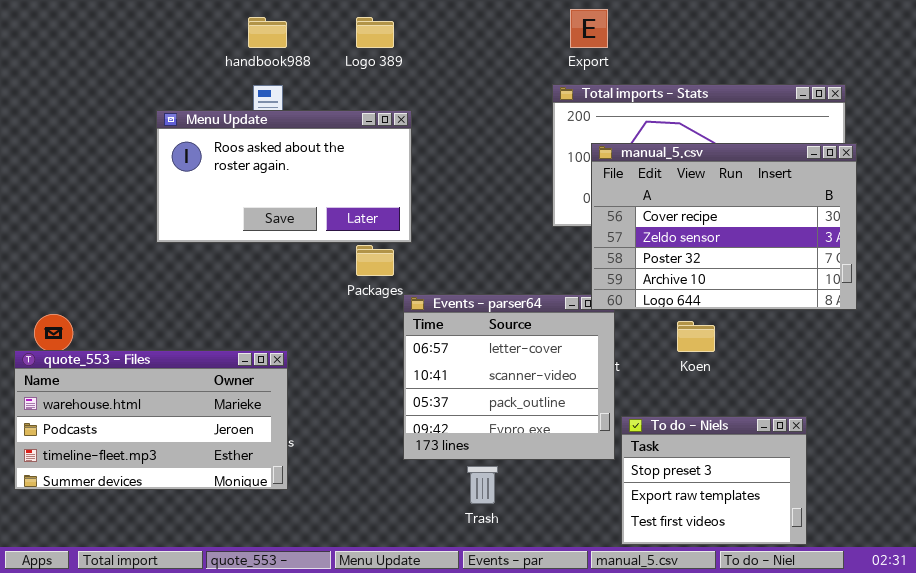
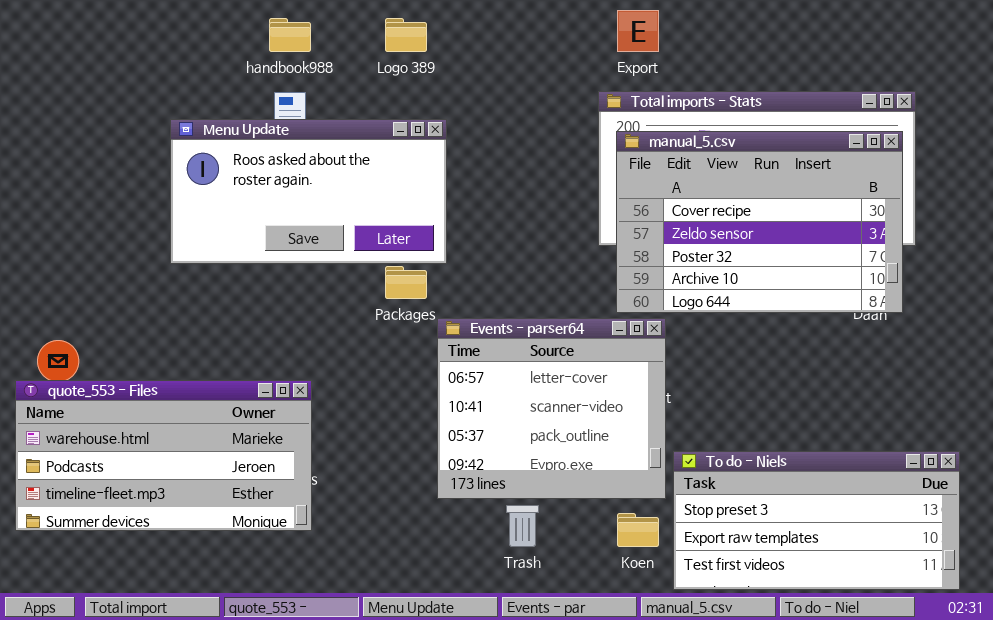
manual_5.csv: [591,143,857,310] -> [616,131,903,313], moved
Koen: [677,321,715,352] -> [617,513,659,547], moved
To do - Niels: [621,416,807,545] -> [673,451,960,590], resized

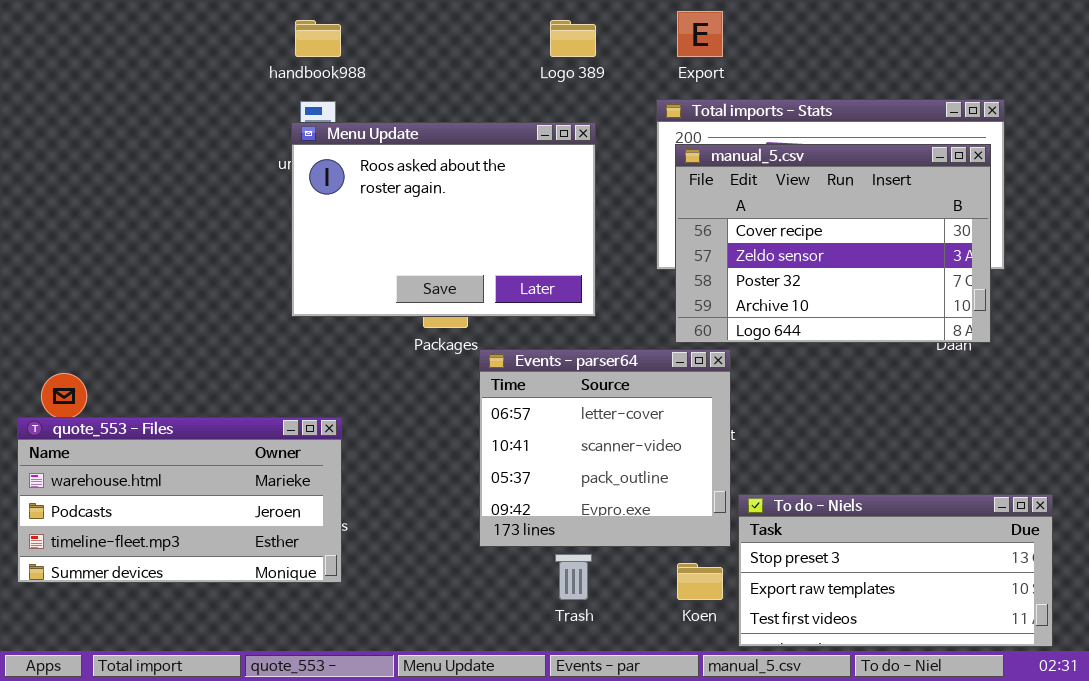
Logo 389: [385,18,427,52] -> [550,20,596,57], moved
Menu Update: [170,119,447,264] -> [291,122,596,317], moved, resized

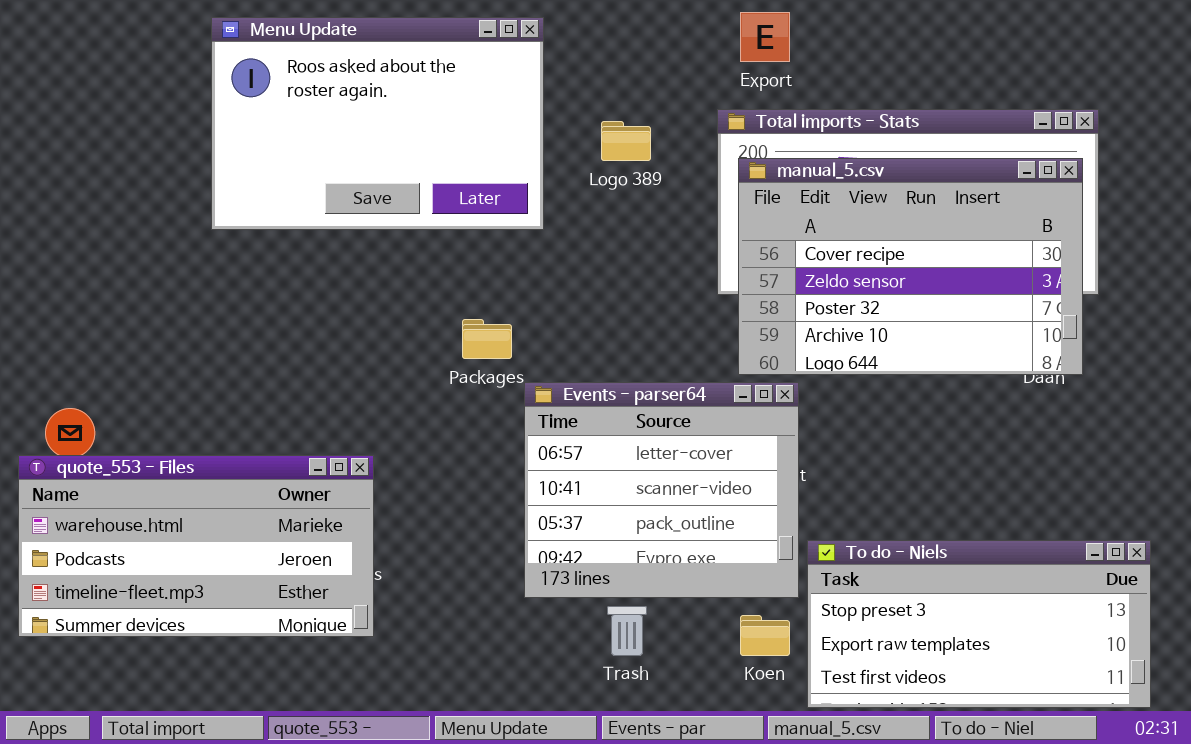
Logo 389: [550,20,596,57] -> [601,121,651,161], moved
Menu Update: [291,122,596,317] -> [211,17,544,230], moved

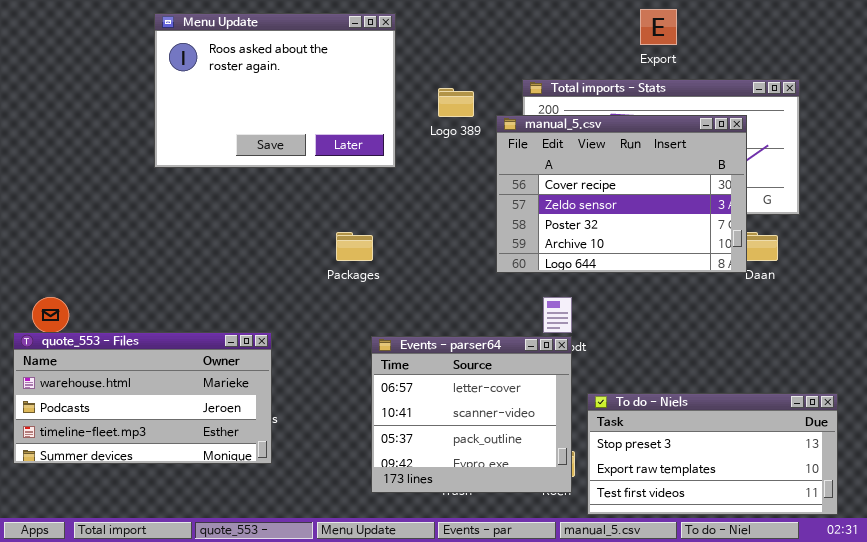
Export: [740,12,790,62] -> [640,9,677,45], moved
manual_5.csv: [738,158,1083,375] -> [496,115,747,273], moved
Events - parser64: [524,382,799,598] -> [371,336,572,493], moved

